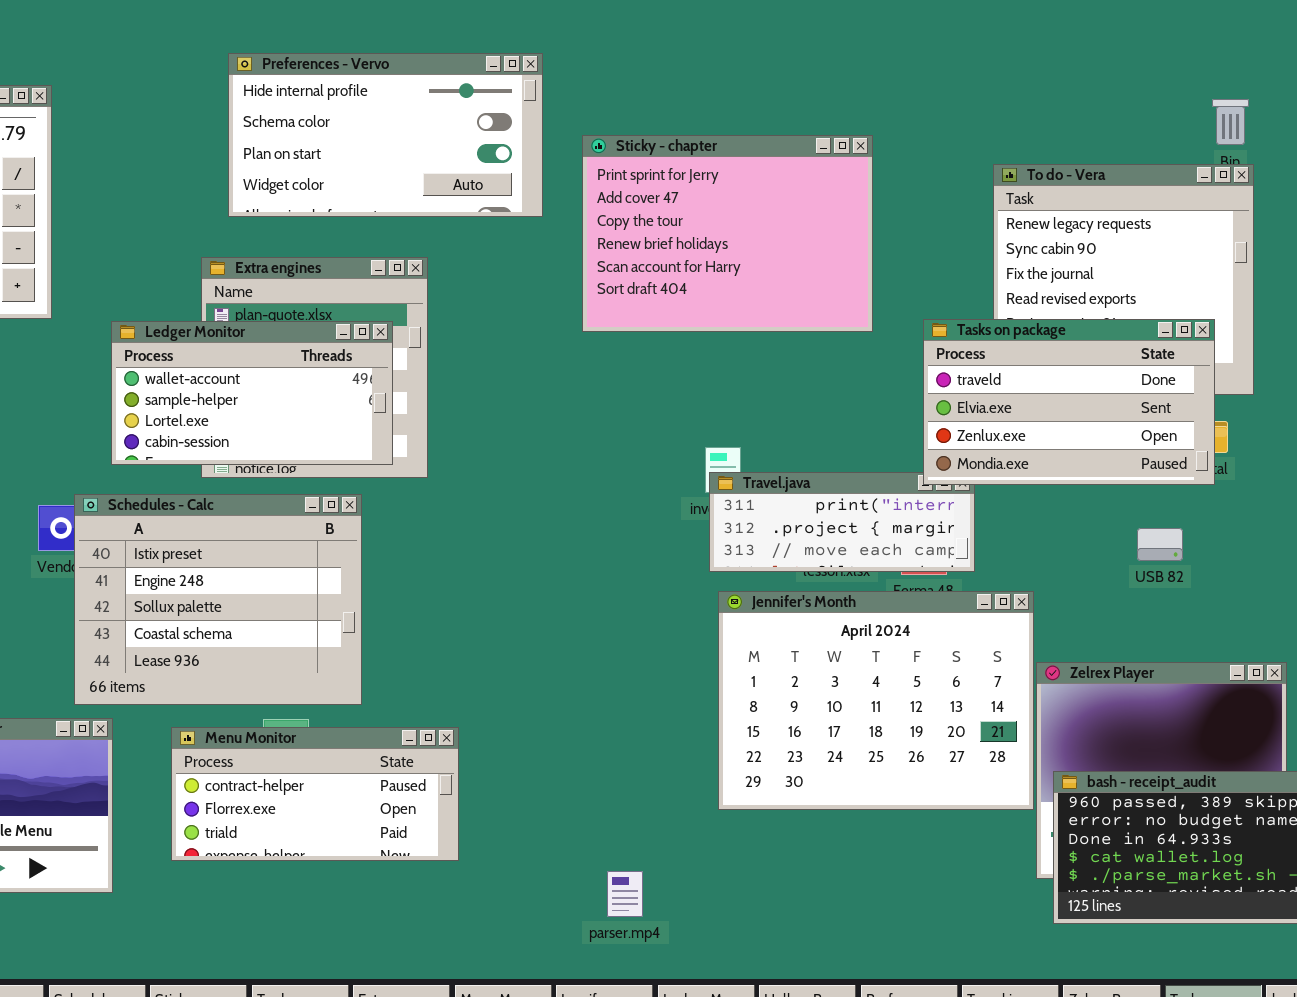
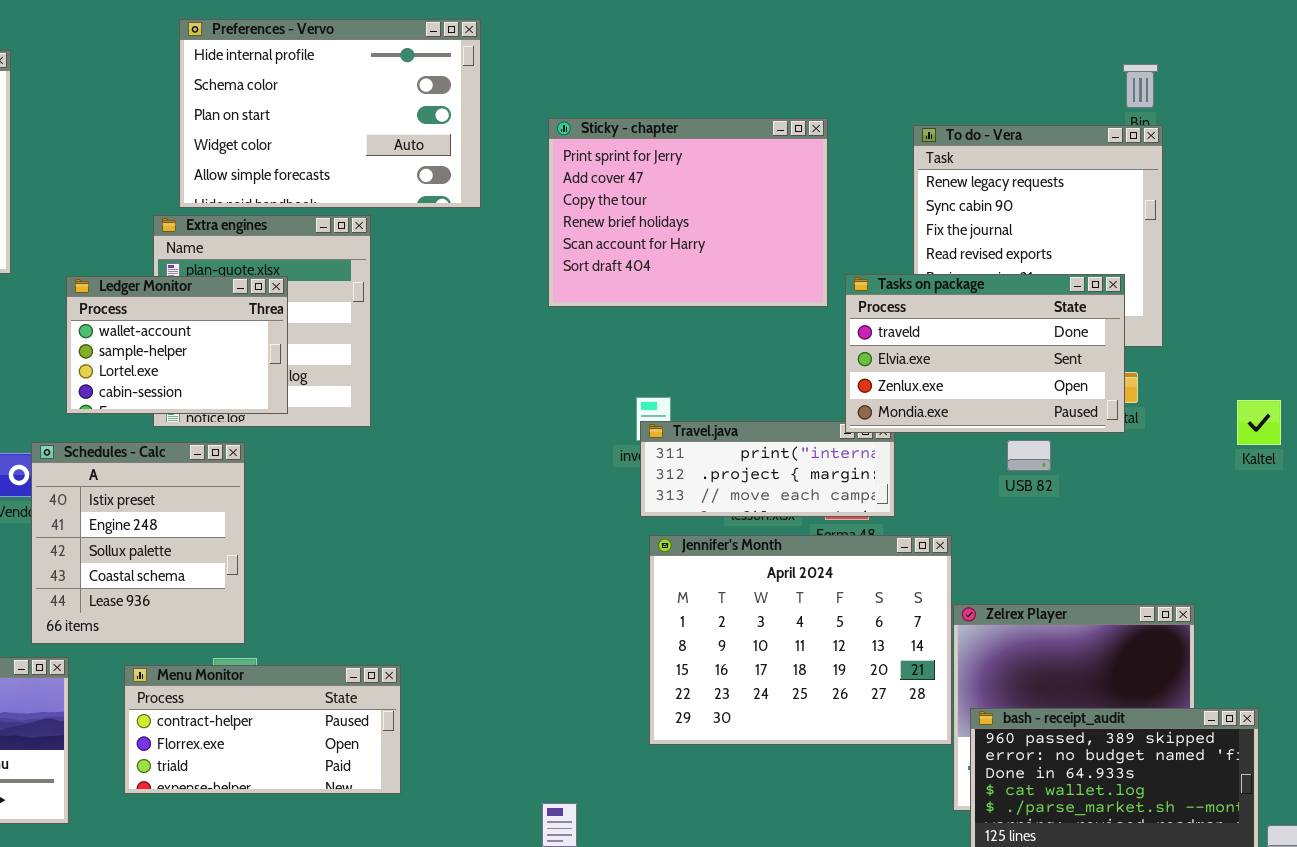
Preferences - Vervo: [228,53,543,217] -> [179,19,481,208], resized
Sticky - chapter: [582,135,873,332] -> [548,118,828,307], moved
Ledger Monitor: [111,321,393,465] -> [66,276,288,414], resized
Schedules - Calc: [74,494,362,705] -> [31,442,245,644], resized
USB 82: [1137,528,1183,561] -> [1007,440,1051,471], moved

